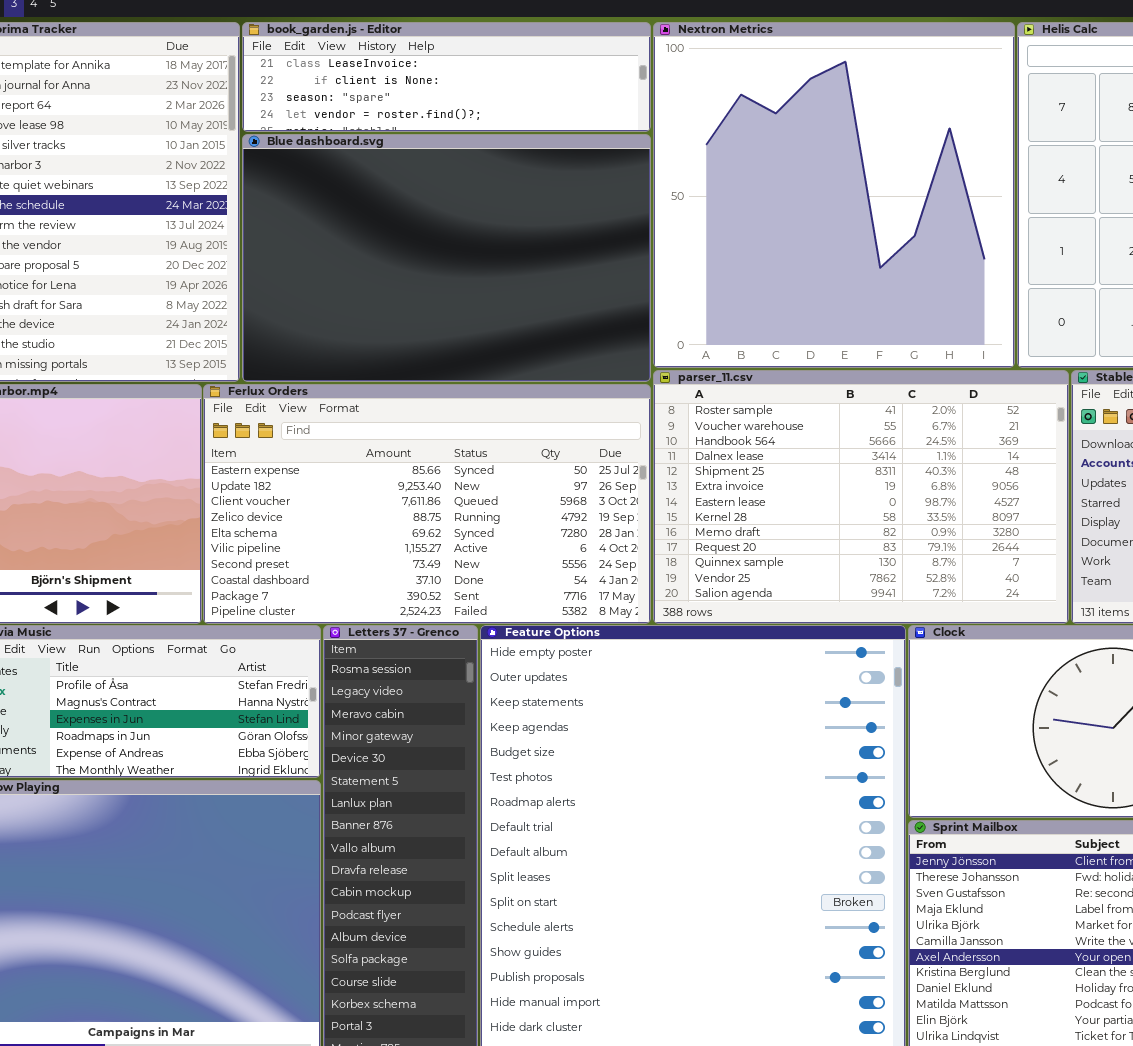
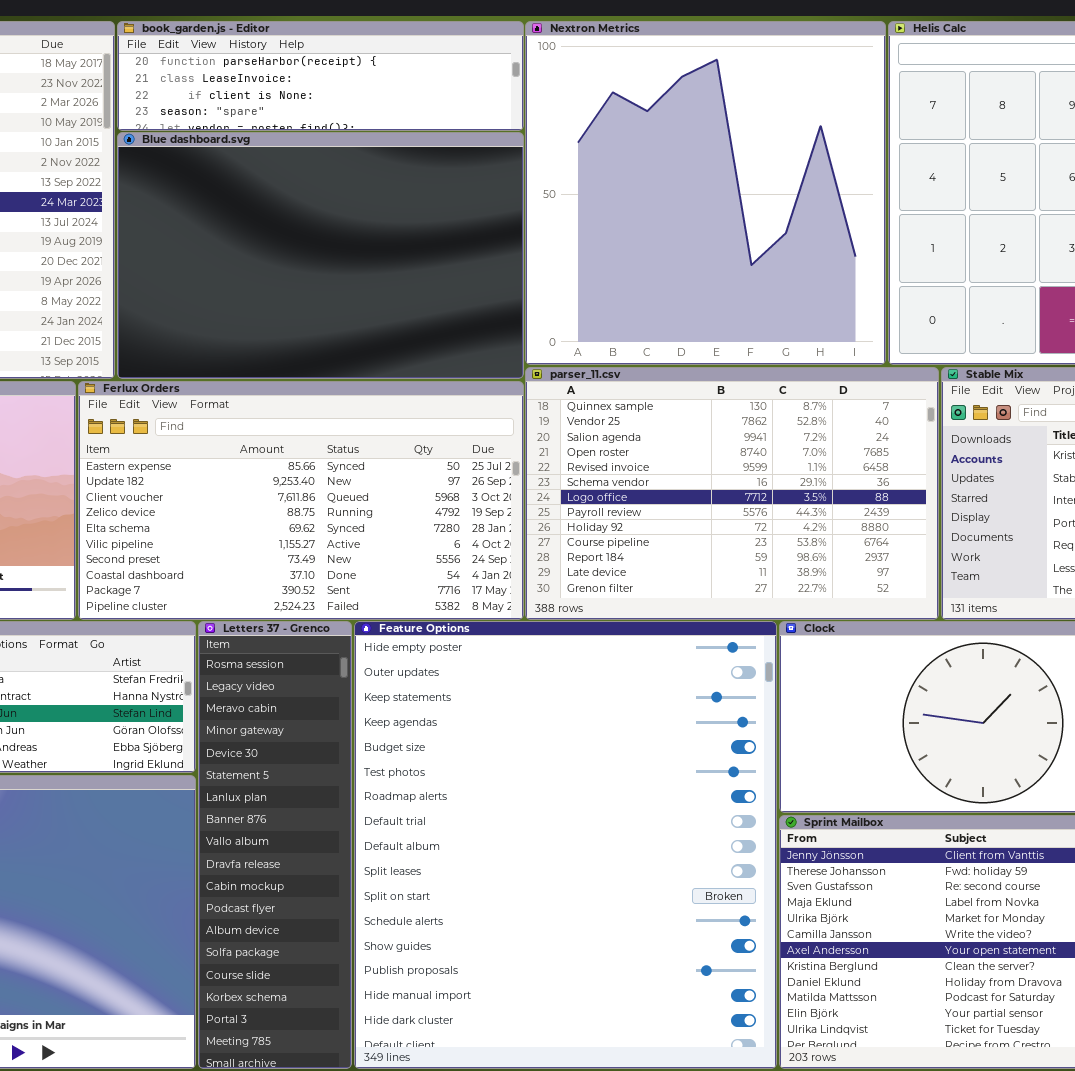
book_garden.js - Editor: [242,22,651,132] -> [117,21,524,131], scrolled up 1 row
parser_11.csv: [653,370,1069,624] -> [525,367,939,620], scrolled down 10 rows

